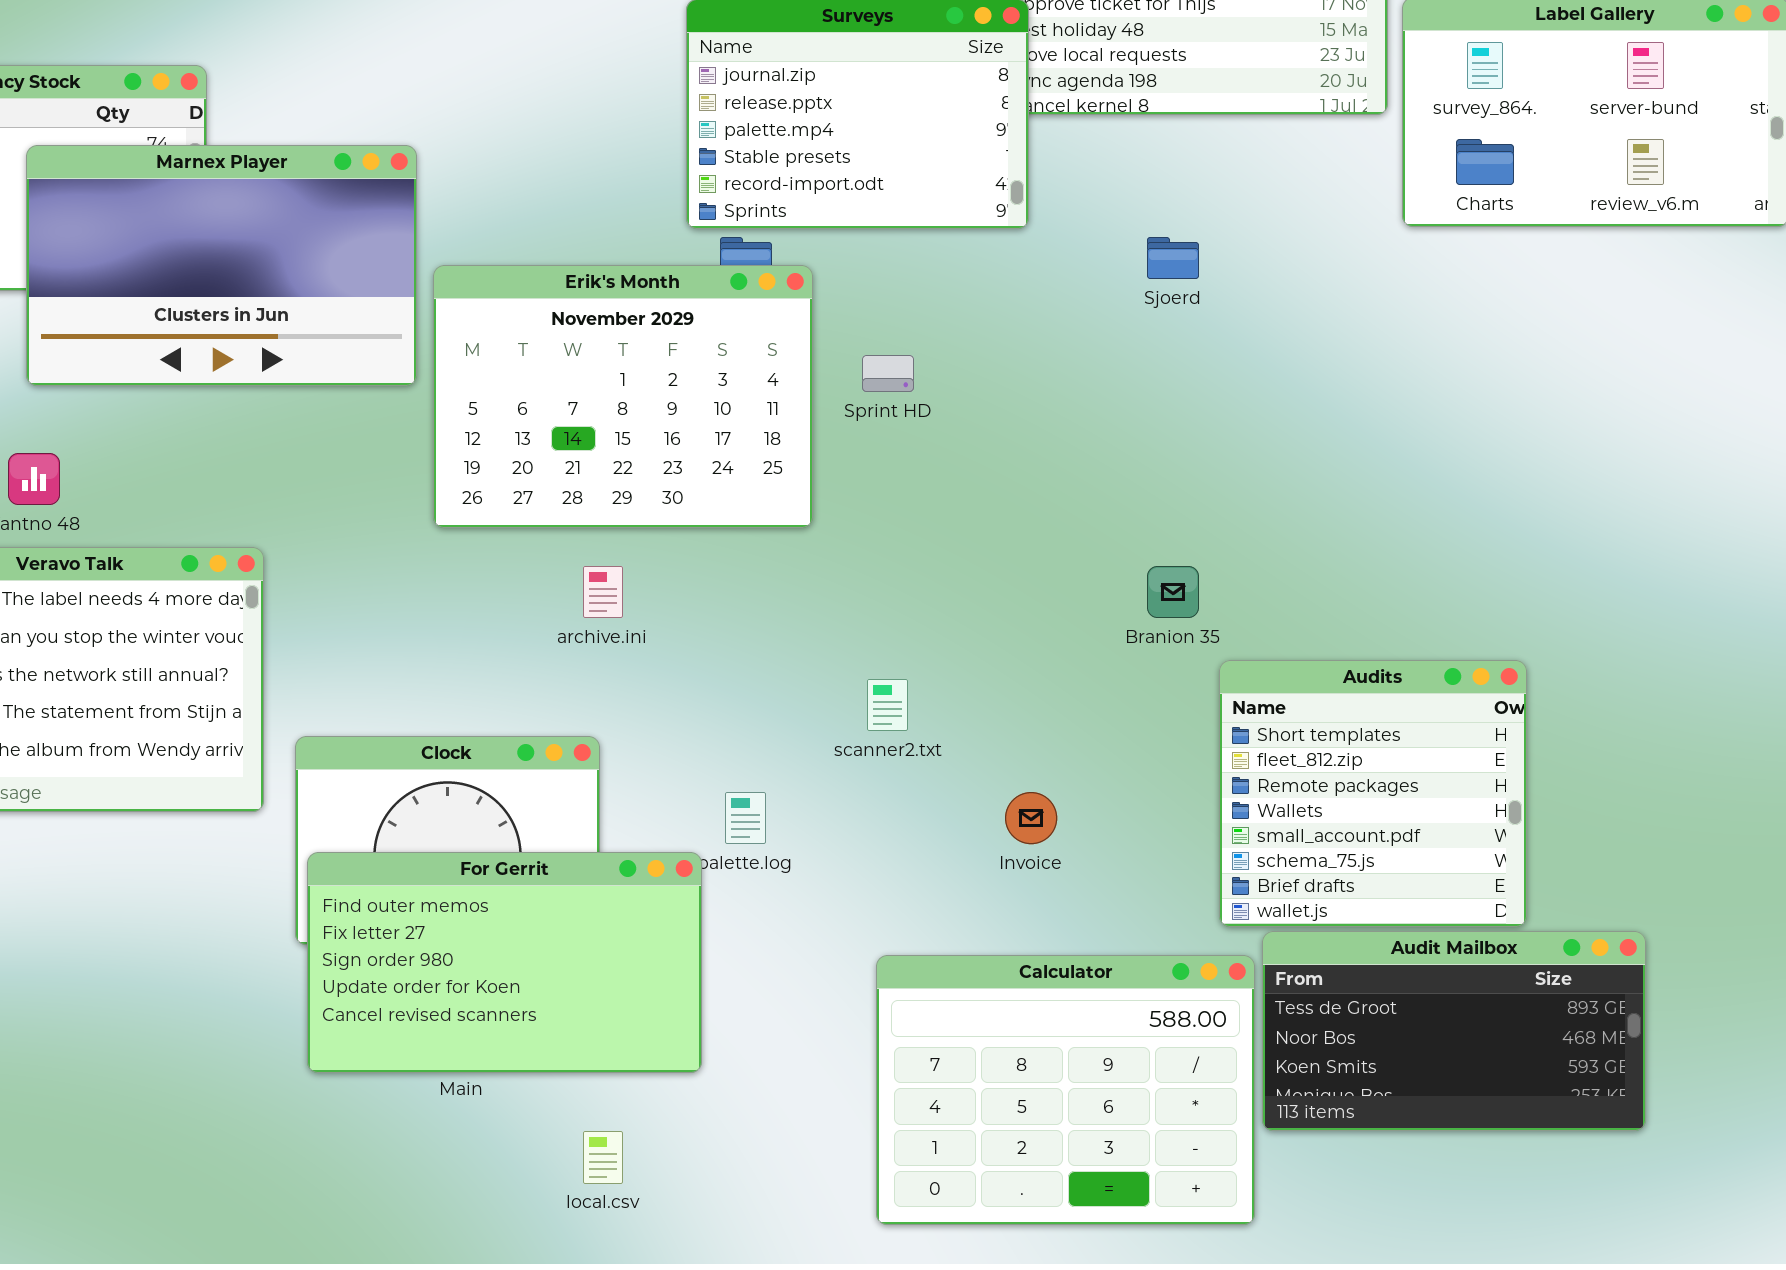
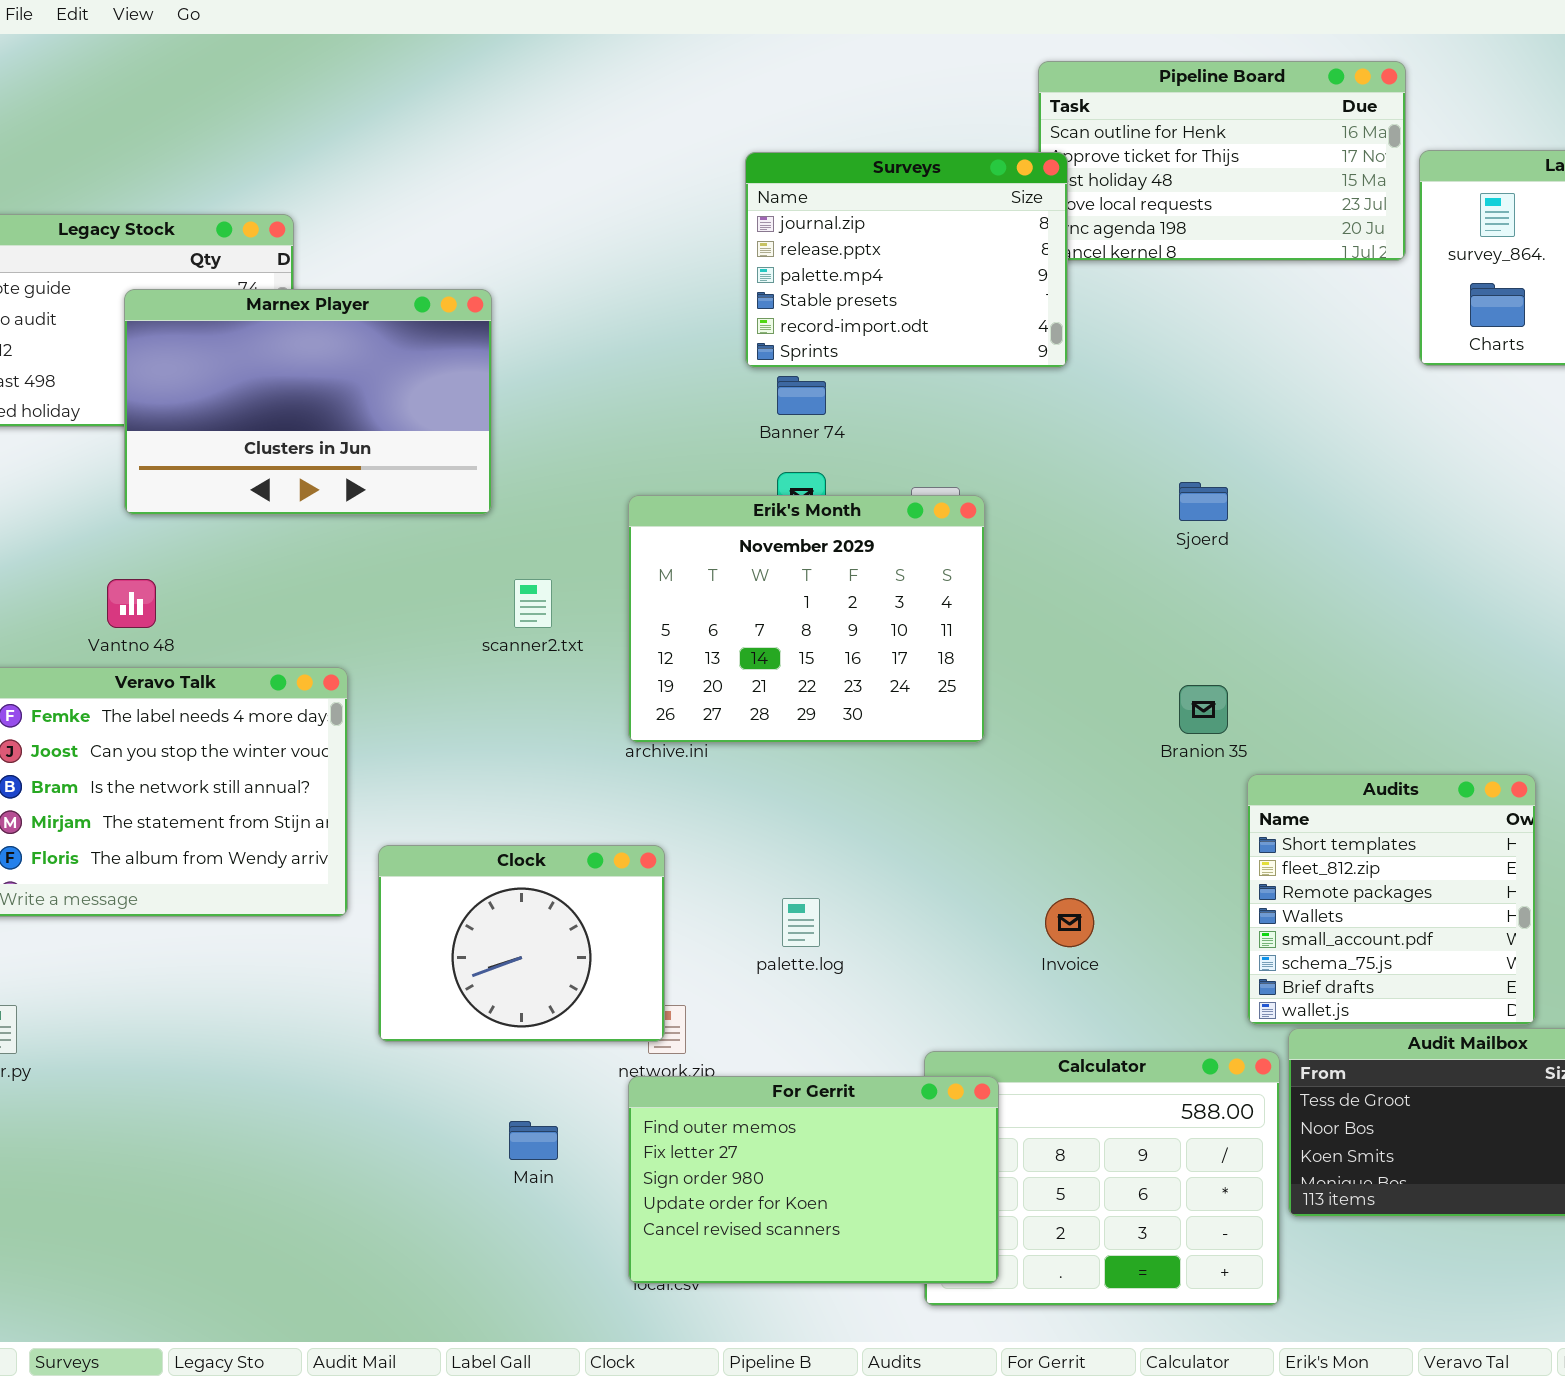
Sjoerd: [1147,237,1199,279] -> [1179,482,1228,521], moved
Erik's Month: [433,265,813,528] -> [628,495,985,743], moved
scanner2.txt: [867,679,908,731] -> [514,579,552,628], moved
For Gerrit: [307,852,702,1073] -> [628,1076,999,1284], moved

